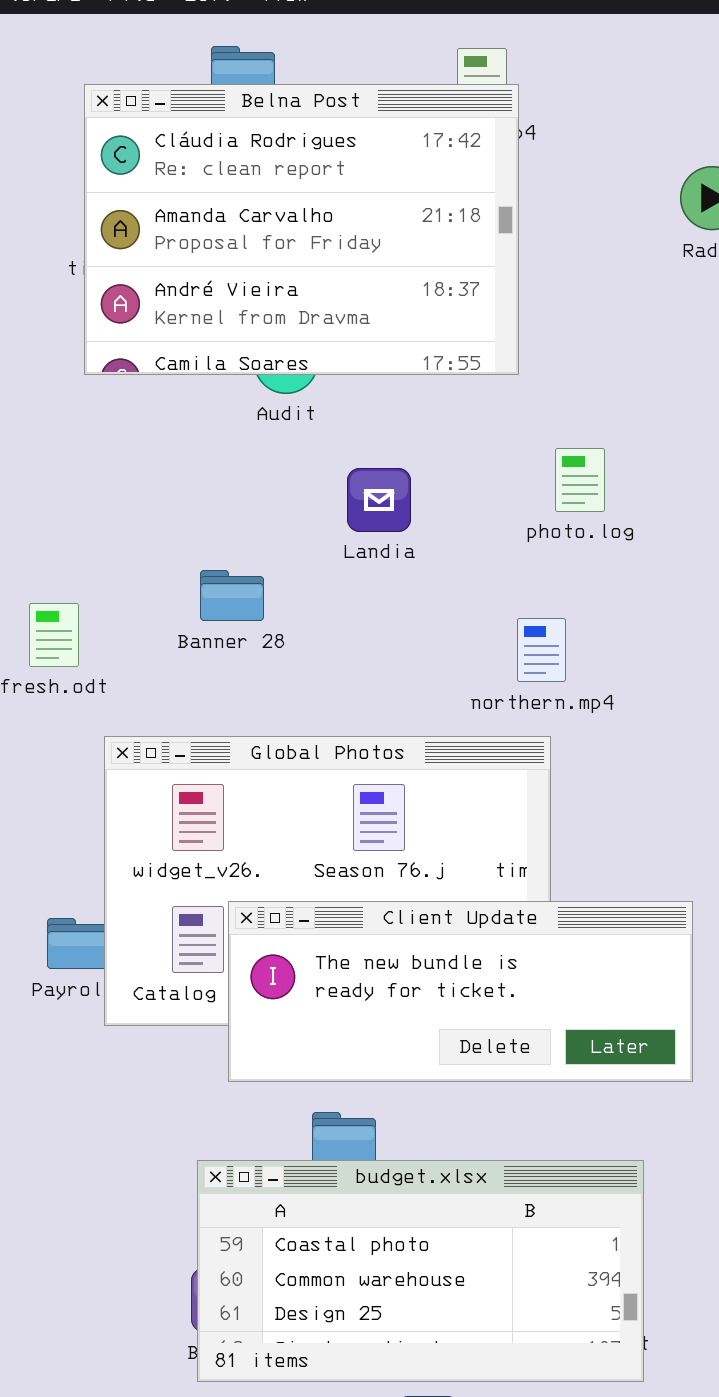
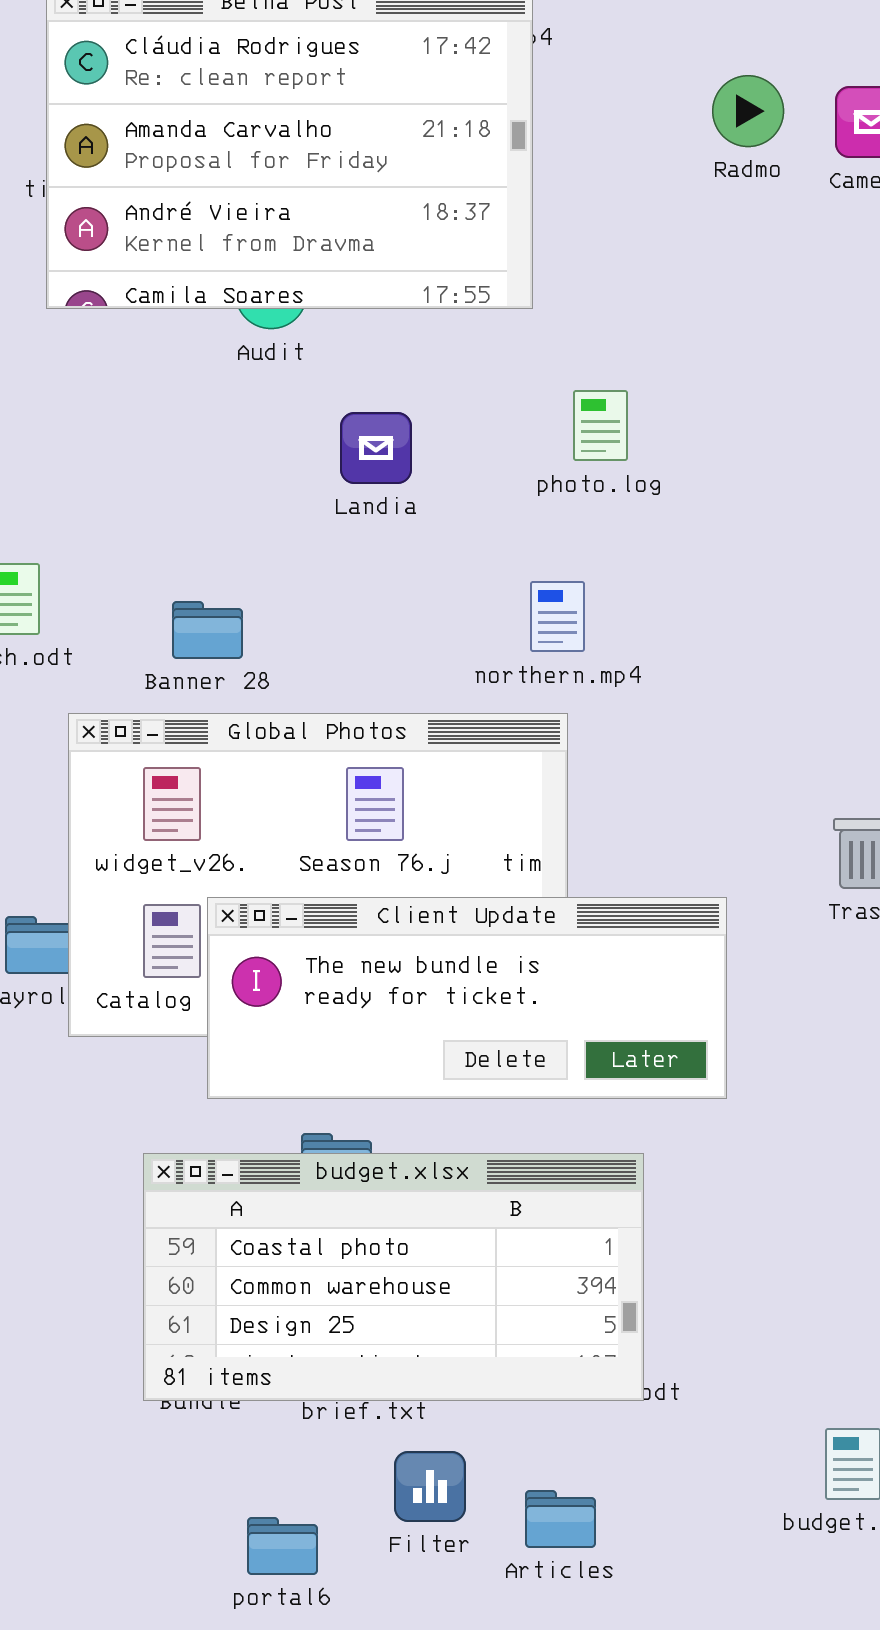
Banner 28: [200,570,264,621] -> [172,601,243,659], moved
budget.xlsx: [197,1160,644,1382] -> [143,1153,644,1401], moved

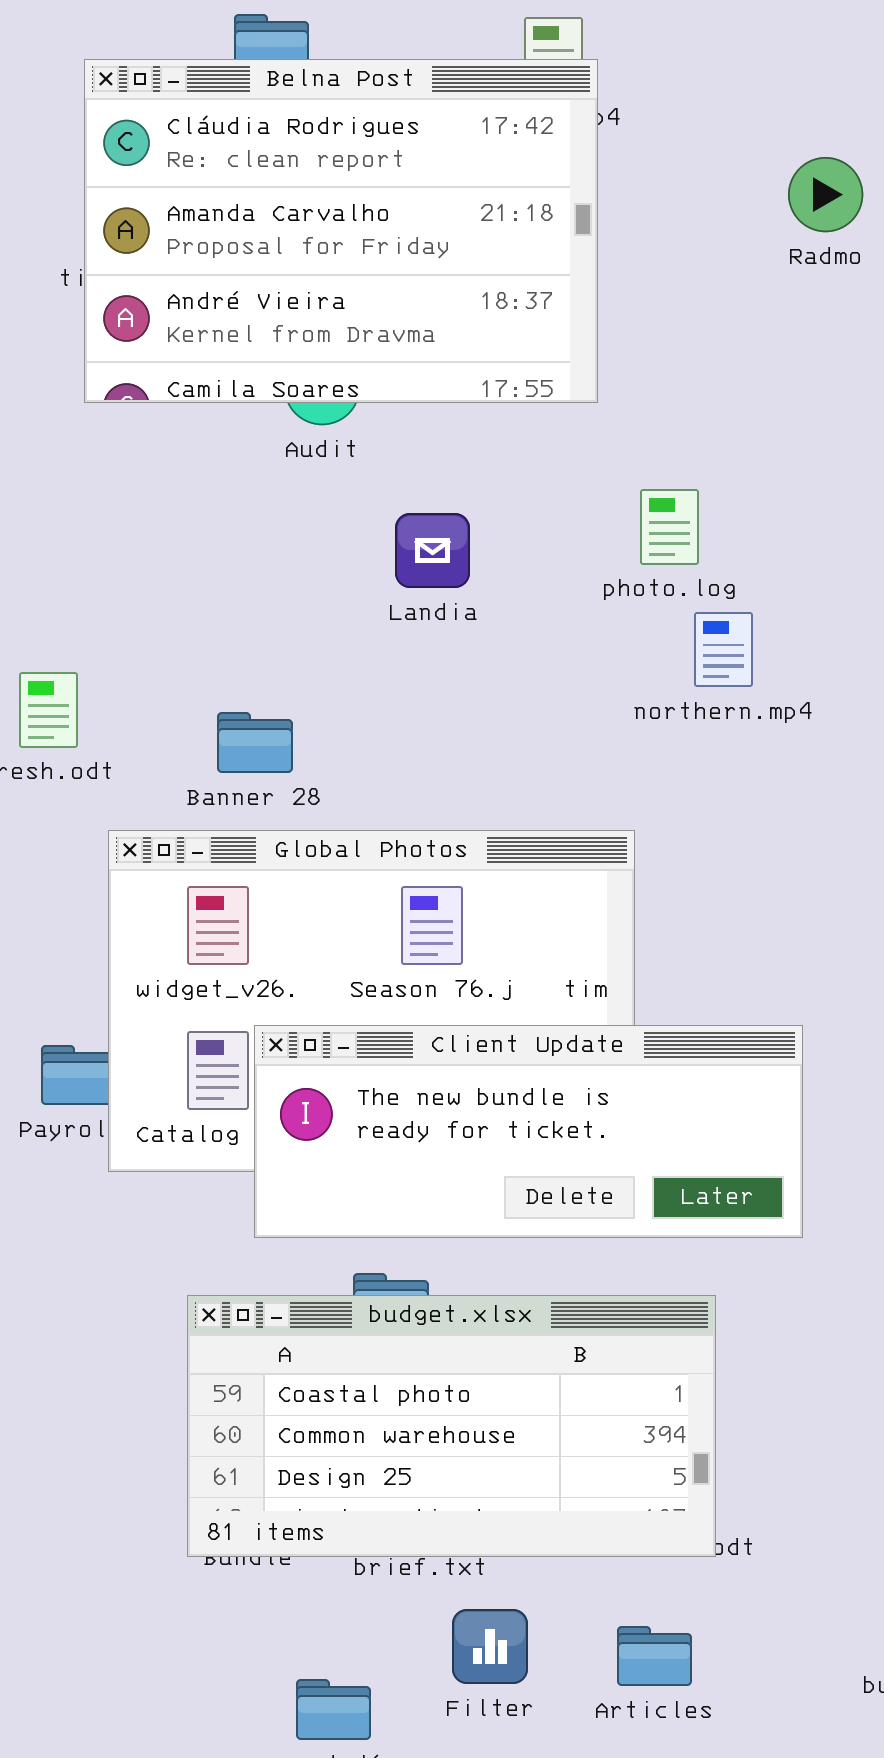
northern.mp4: [530,581,585,652] -> [694,612,753,687], moved
Articles: [525,1490,596,1548] -> [617,1626,692,1686], moved

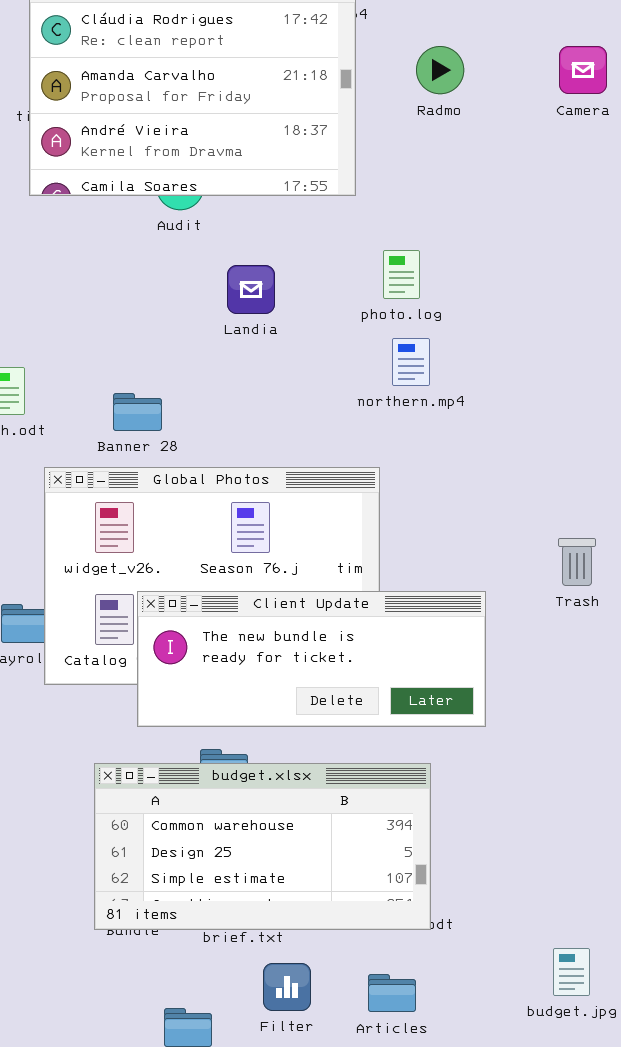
Radmo: [788,157,863,232] -> [416,46,464,94], moved
northern.mp4: [694,612,753,687] -> [392,338,430,386], moved
budget.xlsx: [187,1295,716,1557] -> [94,763,431,930], scrolled down 1 row

